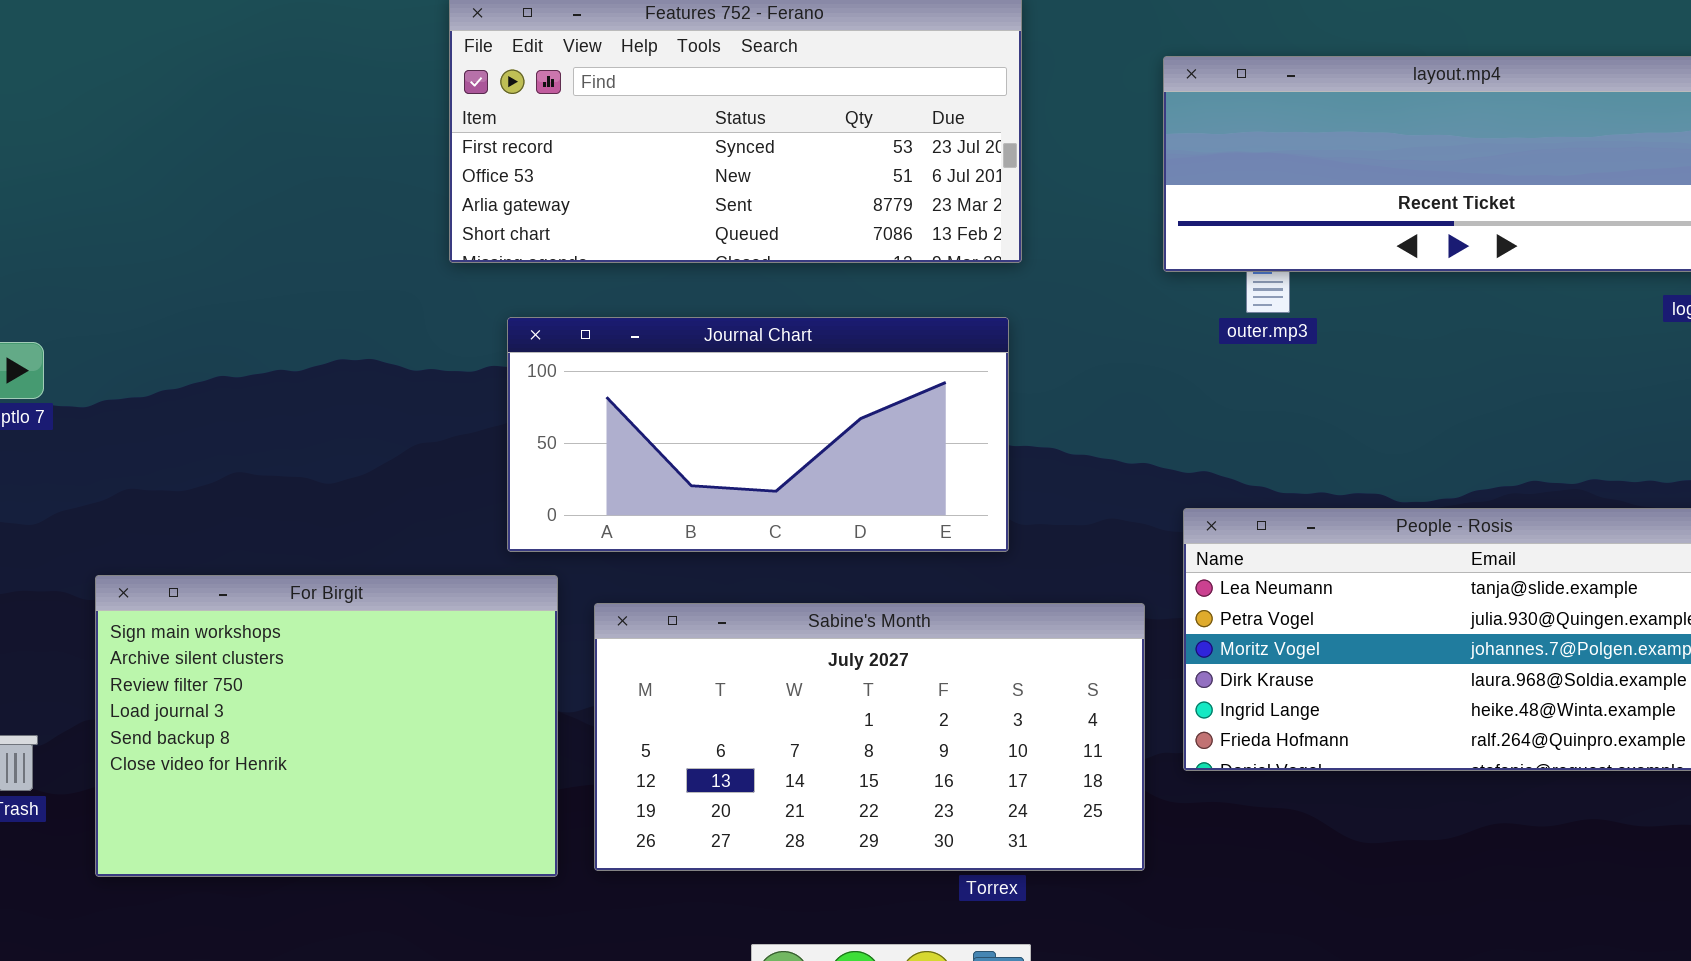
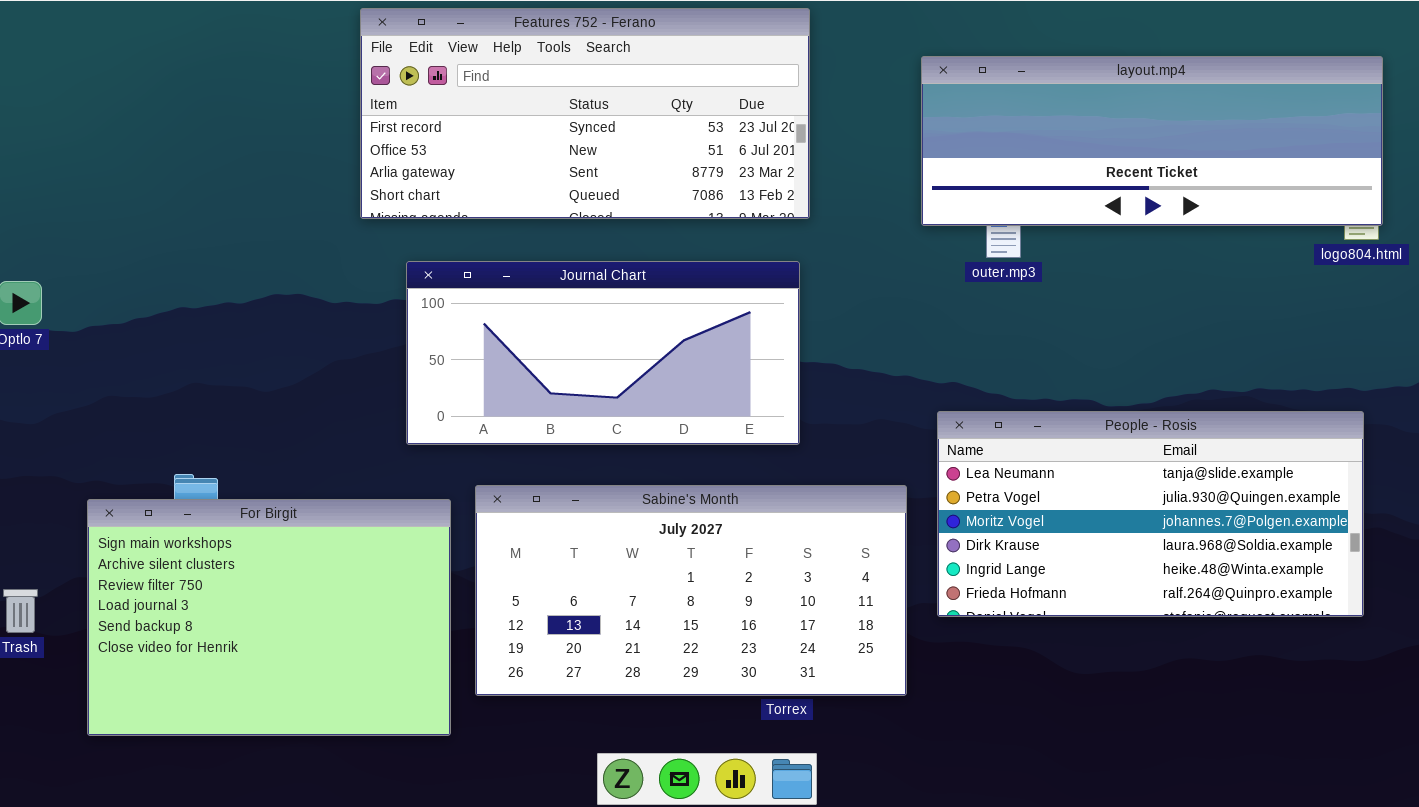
For Birgit: [95,575,558,877] -> [87,499,451,736], moved

